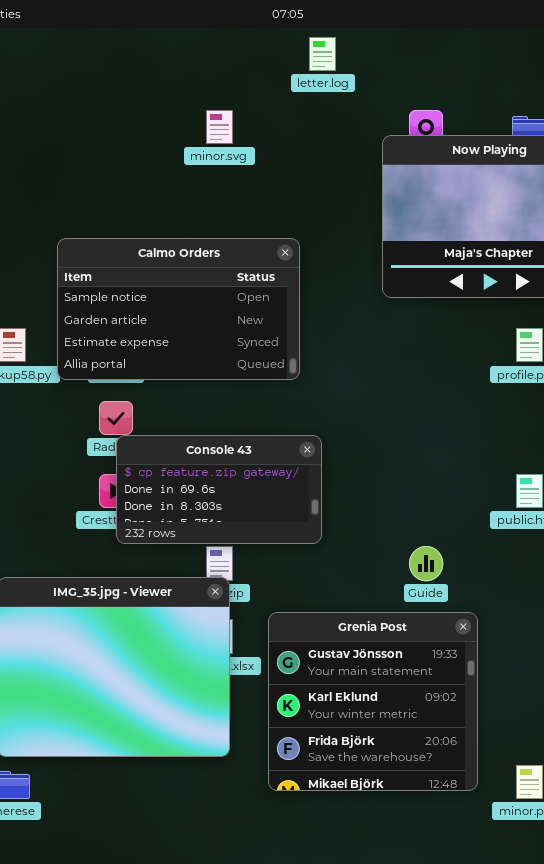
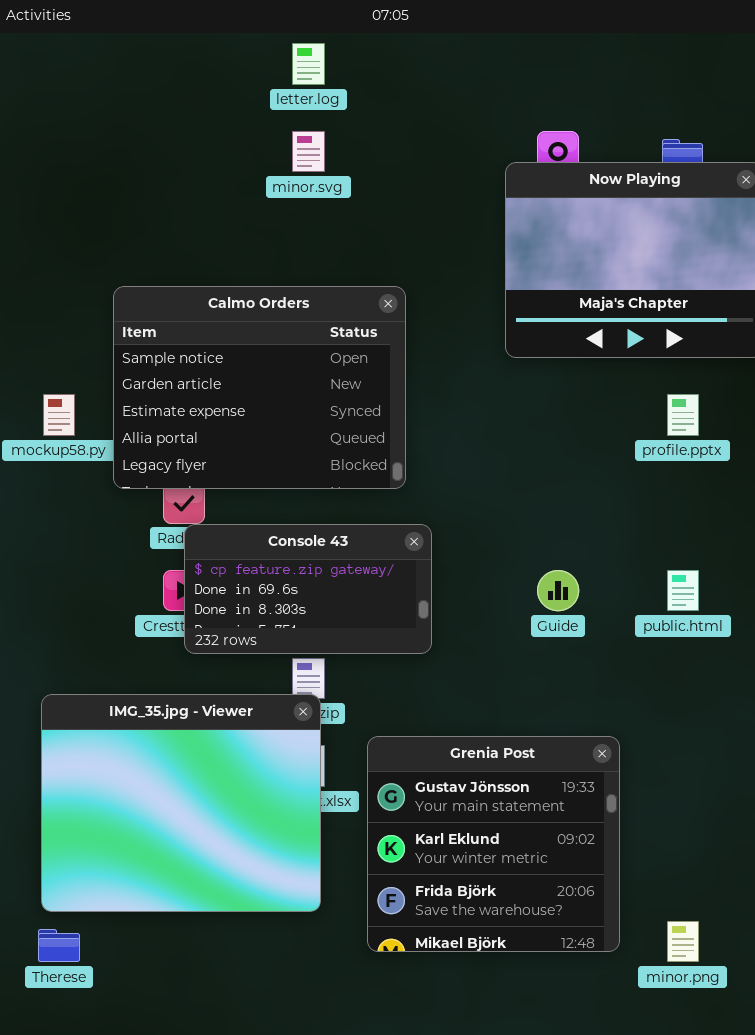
letter.log: [309,37,336,71] -> [292,43,325,85], moved
Calmo Orders: [57,238,300,380] -> [113,286,406,489], resized
Guide: [409,546,443,581] -> [537,570,579,611], moved

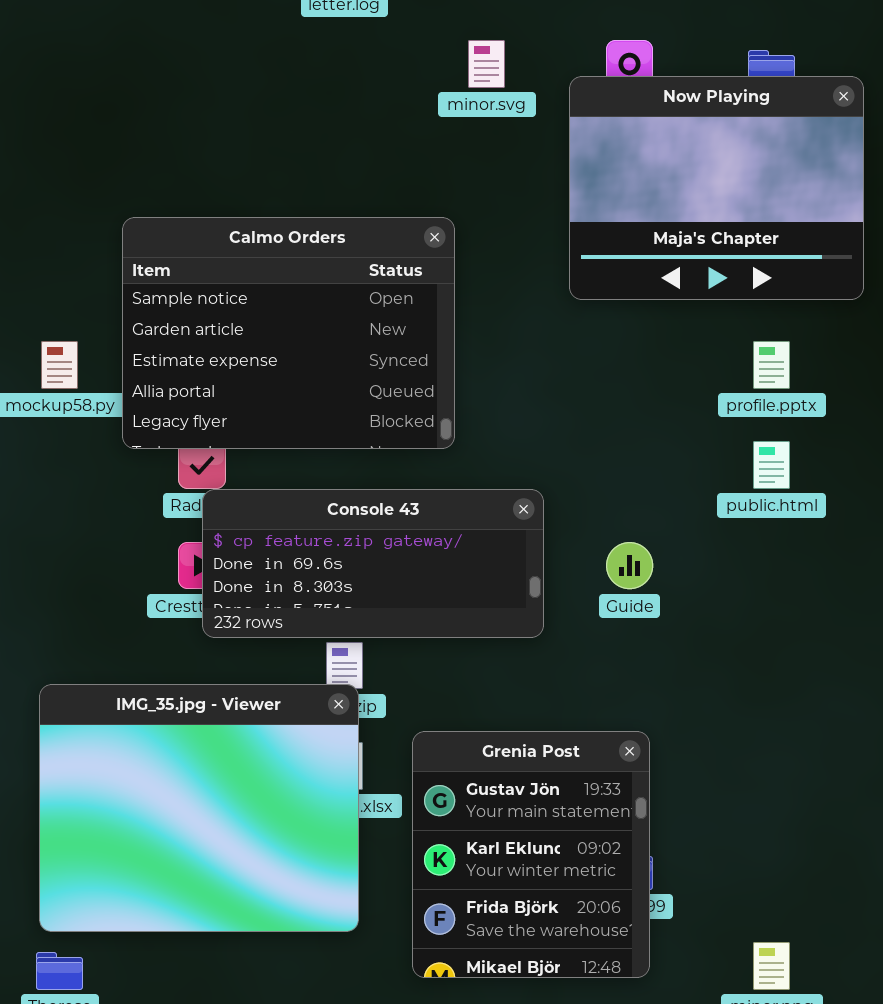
minor.svg: [292,131,325,172] -> [468,40,505,88], moved
Console 43: [184,524,432,654] -> [202,489,544,638], resized
public.html: [667,570,699,611] -> [753,441,790,489], moved
Grenia Post: [367,736,620,952] -> [412,731,650,978], resized

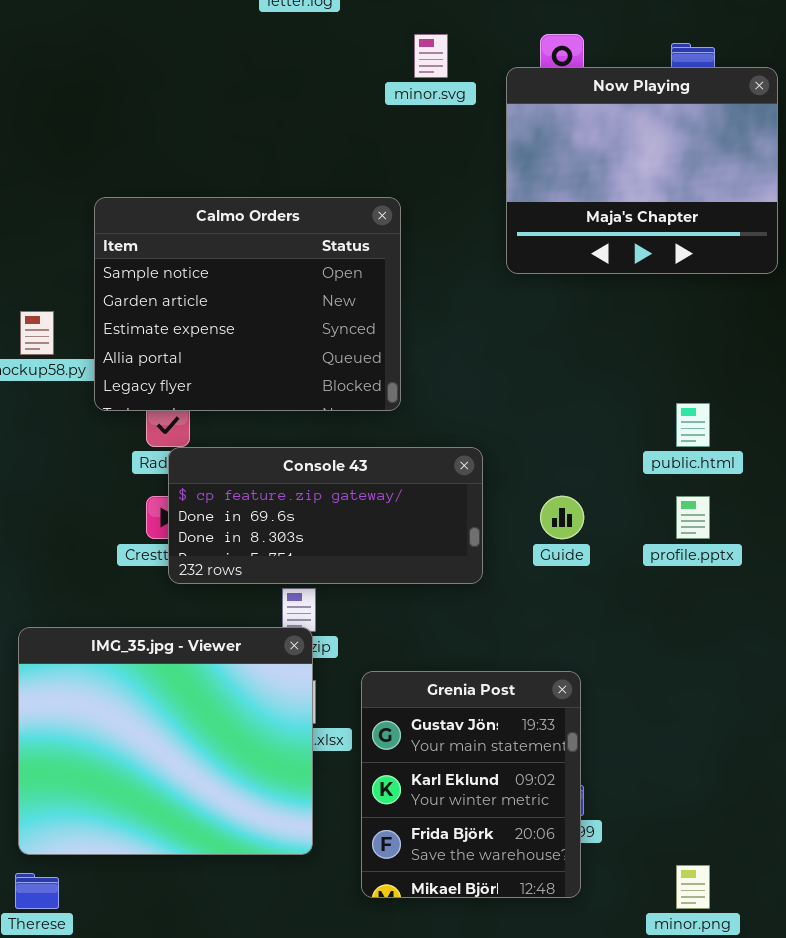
profile.pptx: [753,341,790,389] -> [676,496,710,539], moved

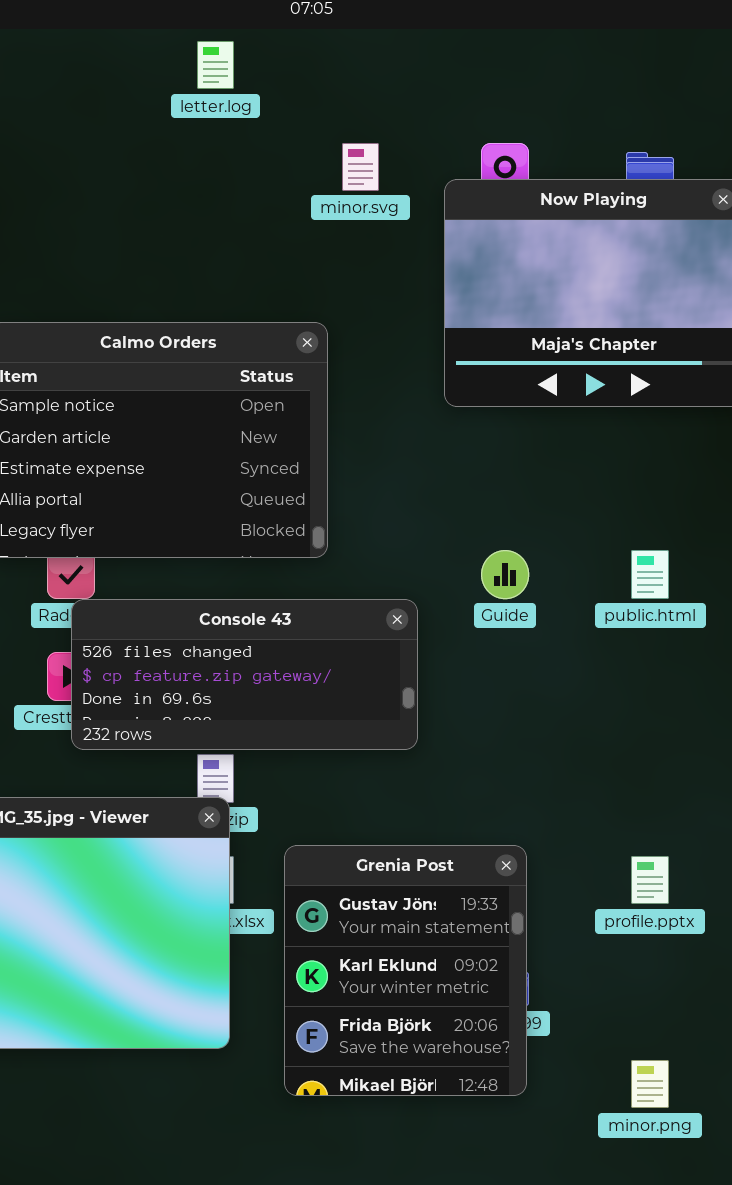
Console 43: [168,447,483,584] -> [71,599,418,750], scrolled up 1 row
Guide: [540,496,584,539] -> [481,550,529,599], moved
profile.pptx: [676,496,710,539] -> [631,856,669,904], moved

